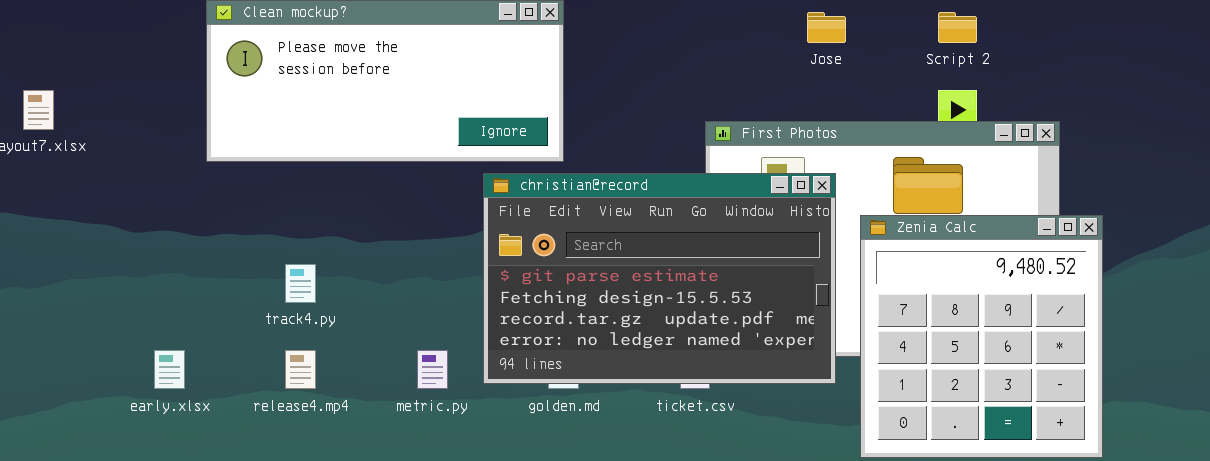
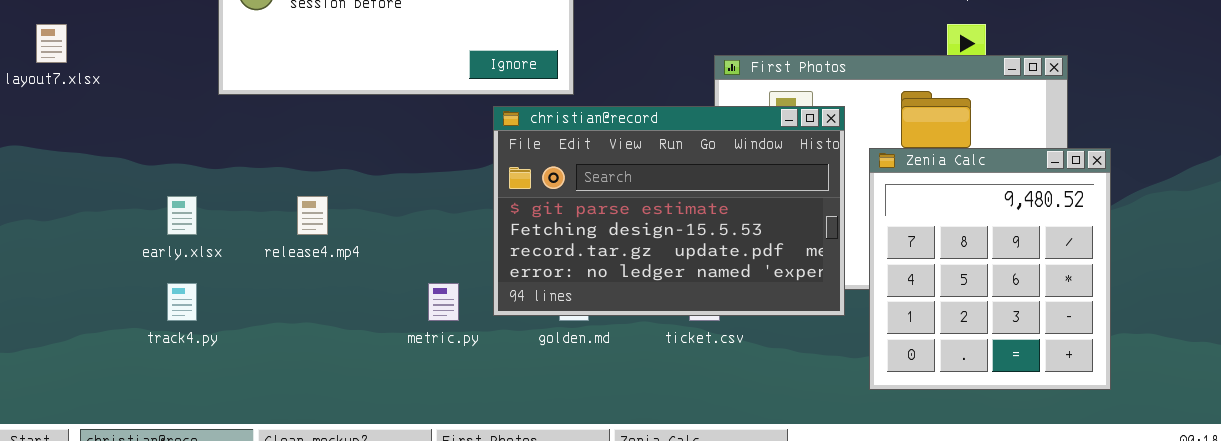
track4.py: [285,264,316,303] -> [167,283,197,321], moved
early.xlsx: [154,350,185,389] -> [167,196,197,235], moved
release4.mp4: [285,350,316,389] -> [297,196,328,235], moved

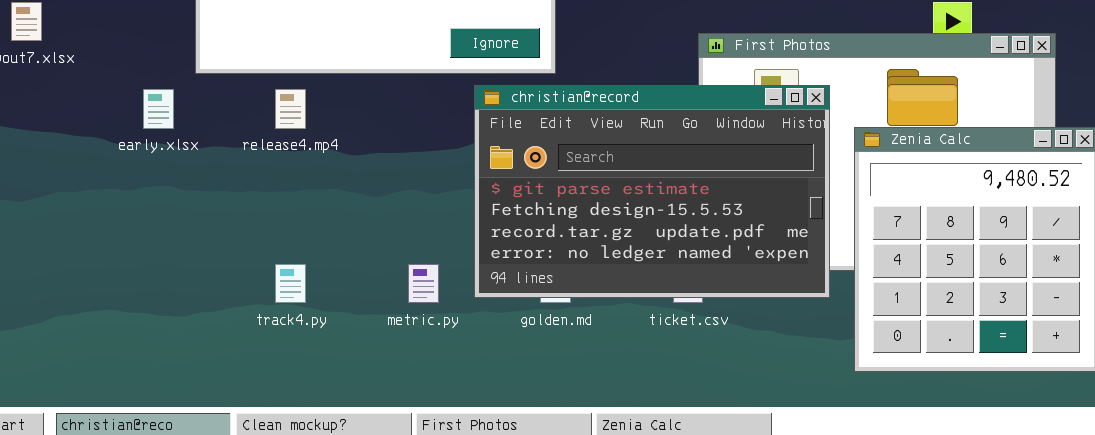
early.xlsx: [167,196,197,235] -> [143,89,174,129], moved
release4.mp4: [297,196,328,235] -> [275,89,306,129], moved
track4.py: [167,283,197,321] -> [275,264,306,303], moved

